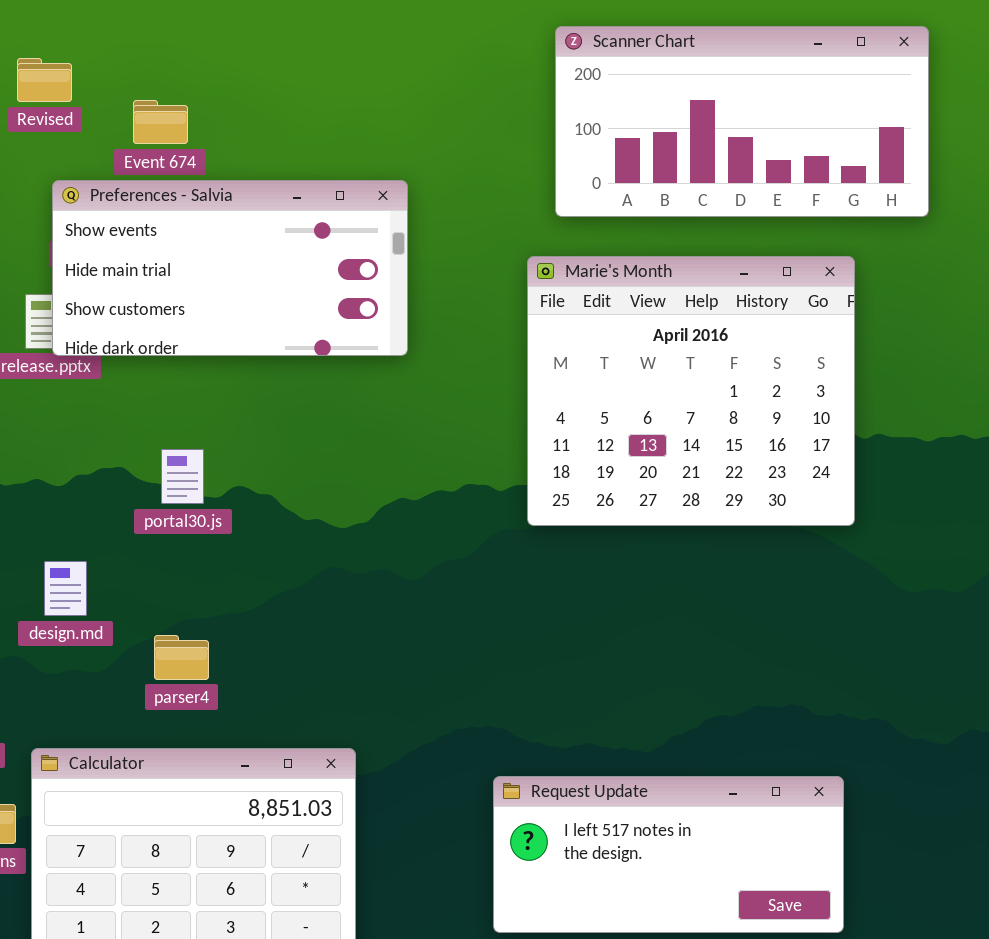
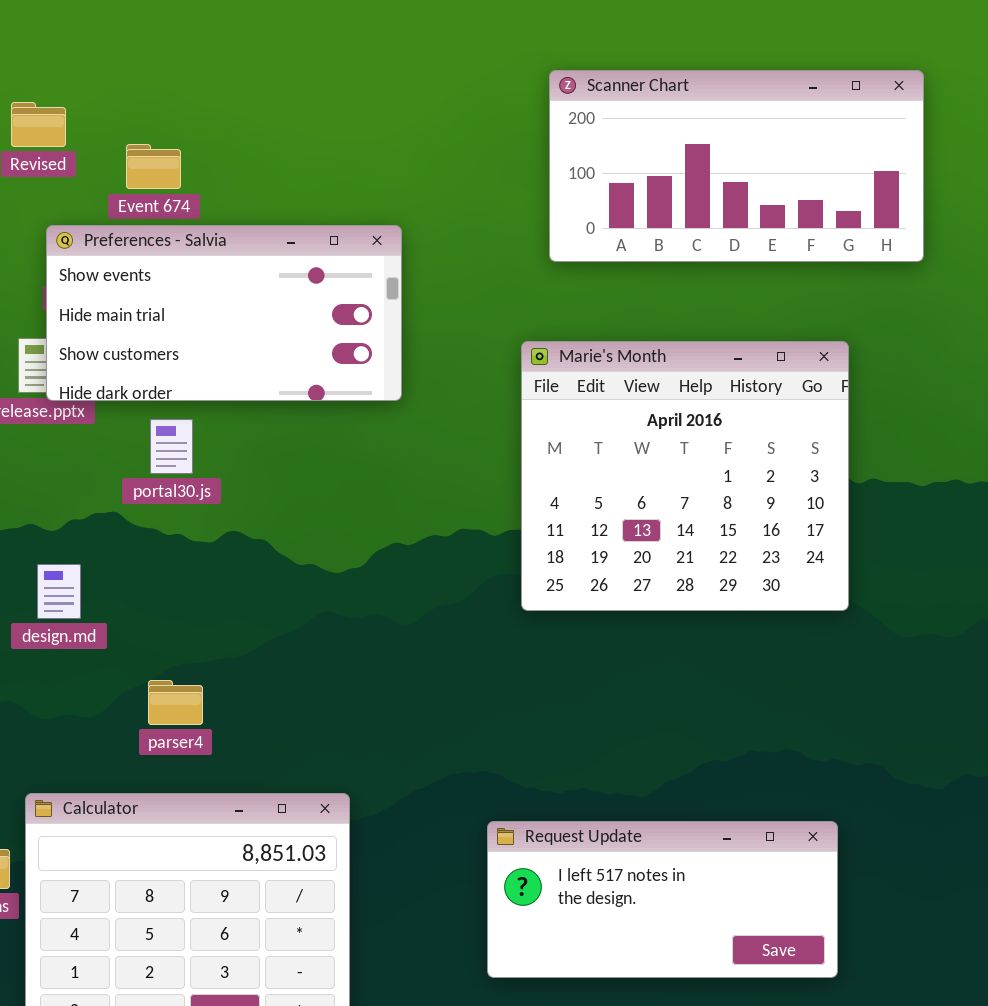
Marie's Month: [527,256,855,526] -> [521,341,849,611], moved
portal30.js: [161,449,204,504] -> [150,419,193,474], moved
design.md: [44,561,87,616] -> [37,564,81,619], moved

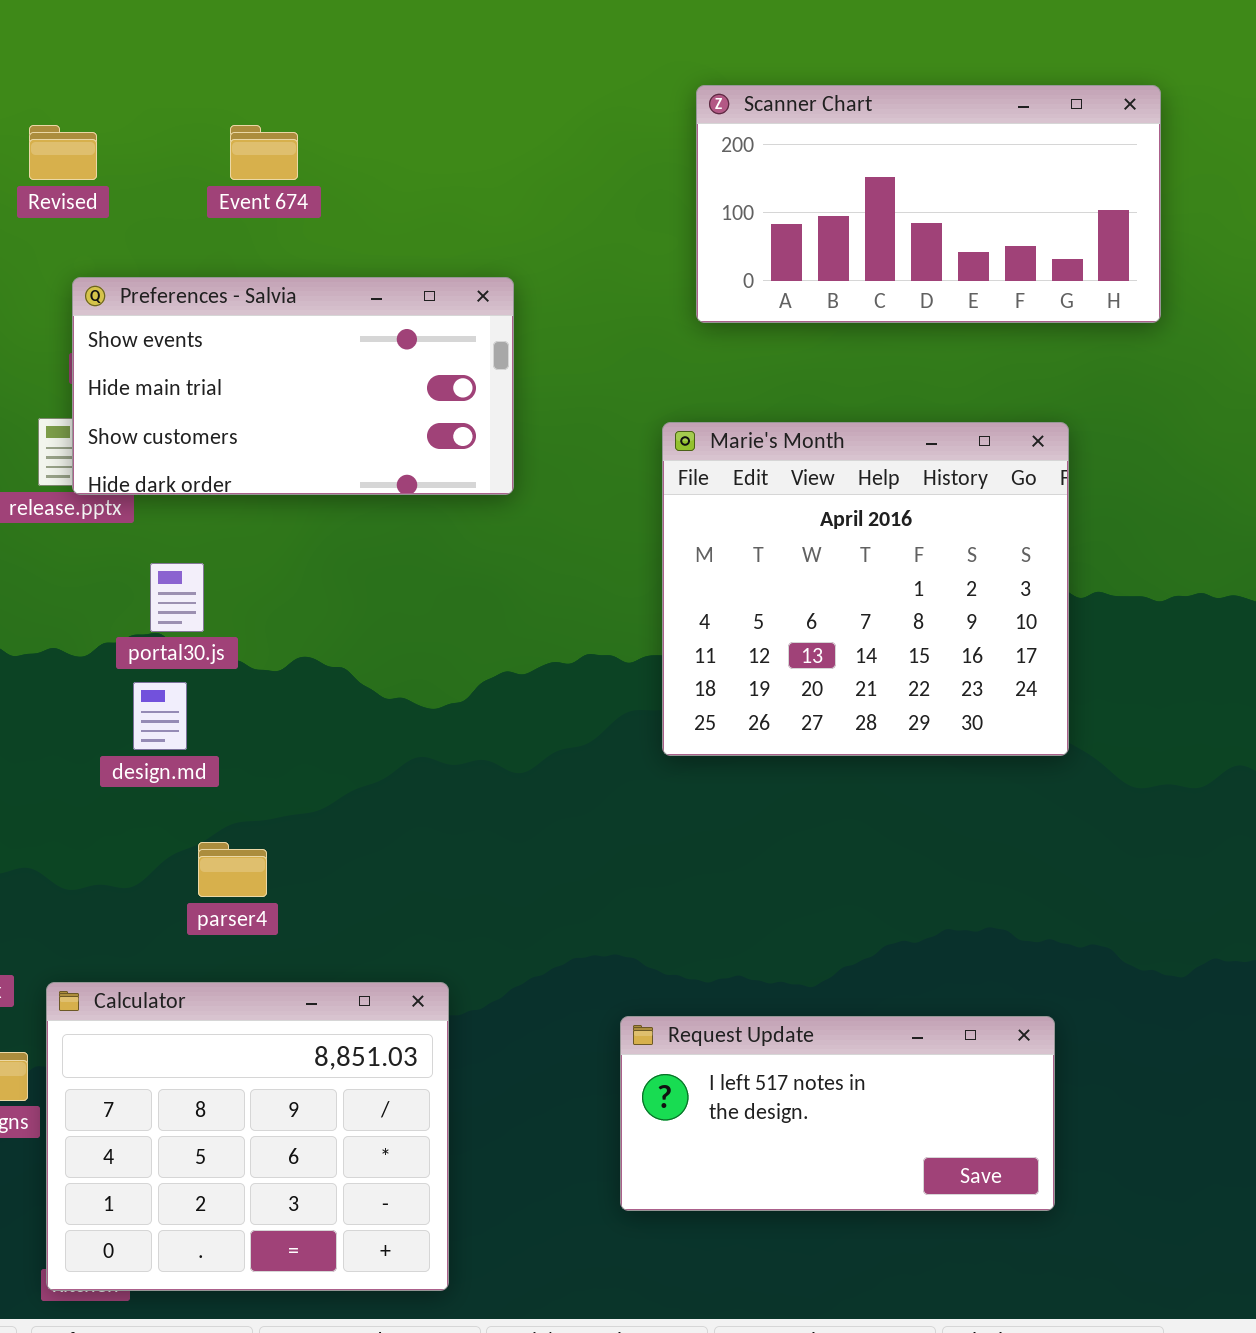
Event 674: [126,144,181,189] -> [230,125,298,180], moved
portal30.js: [150,419,193,474] -> [150,563,204,632], moved
design.md: [37,564,81,619] -> [133,682,187,750], moved

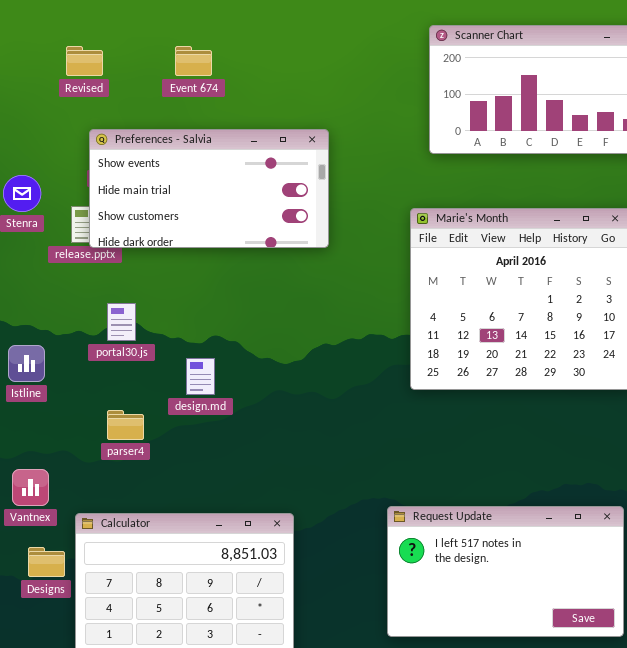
portal30.js: [150,563,204,632] -> [107,303,136,341], moved
design.md: [133,682,187,750] -> [186,358,215,395], moved
parser4: [198,842,267,897] -> [107,410,144,440], moved
Request Update: [620,1016,1055,1211] -> [387,506,624,637], resized

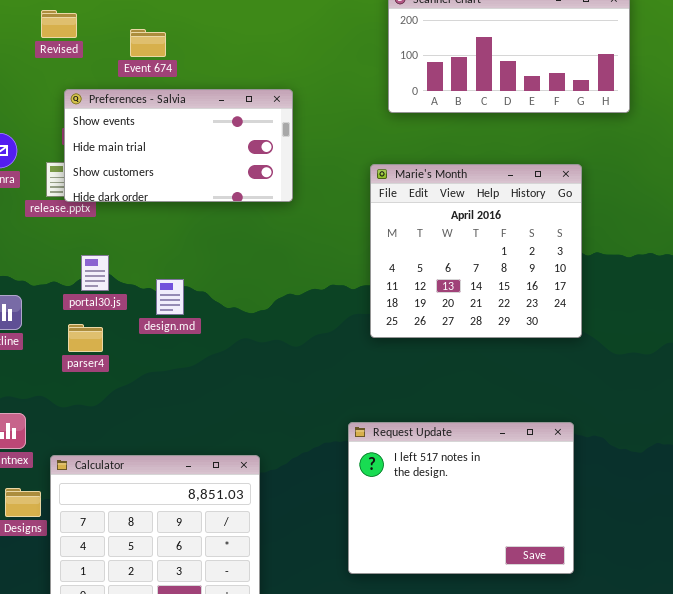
Event 674: [175,46,212,76] -> [130,29,166,57], moved
design.md: [186,358,215,395] -> [156,279,184,315], moved
parser4: [107,410,144,440] -> [68,324,103,352], moved
Request Update: [387,506,624,637] -> [348,422,574,574], resized

